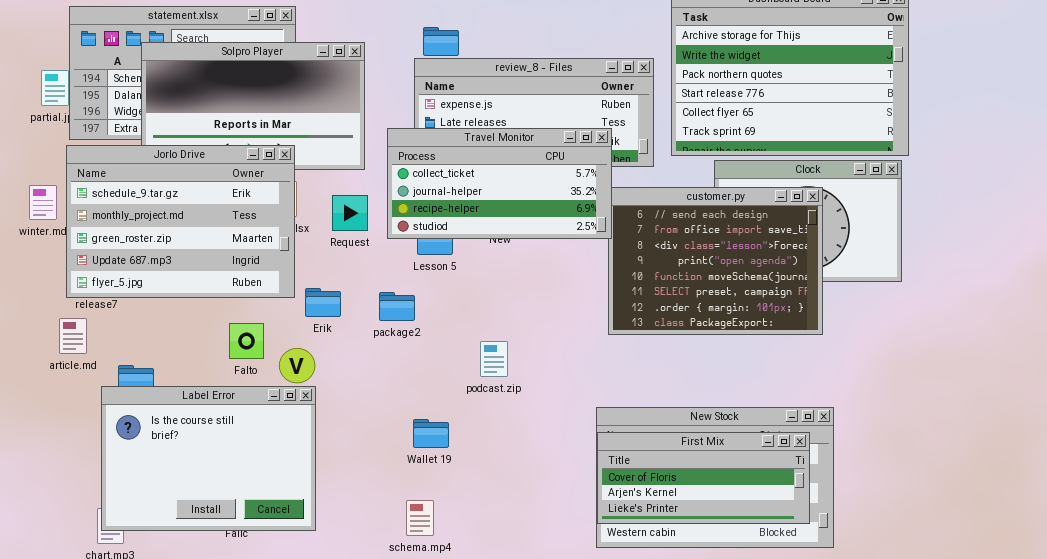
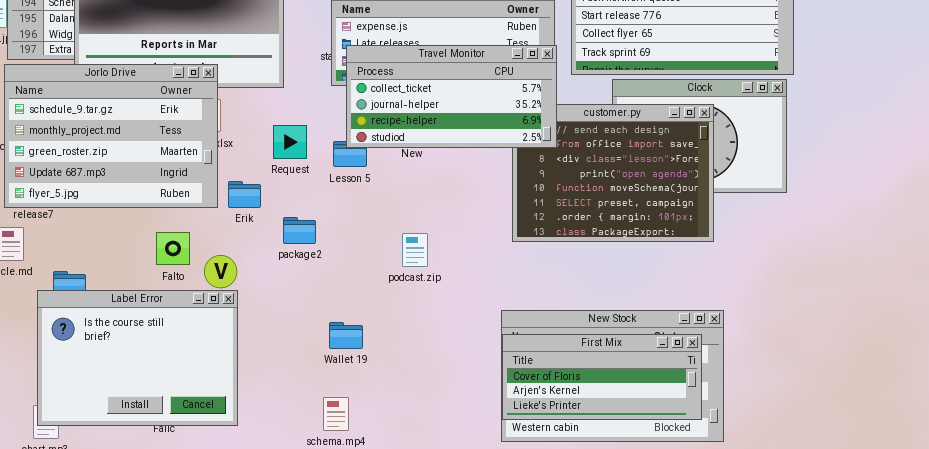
Travel Monitor: [387,128,612,239] -> [346,45,557,148], moved
Request: [332,195,368,231] -> [273,125,307,159], moved
Erik: [305,288,341,317] -> [228,181,261,208], moved
package2: [379,292,415,321] -> [283,217,316,244], moved
podcast.zip: [480,341,508,377] -> [402,233,428,267], moved

